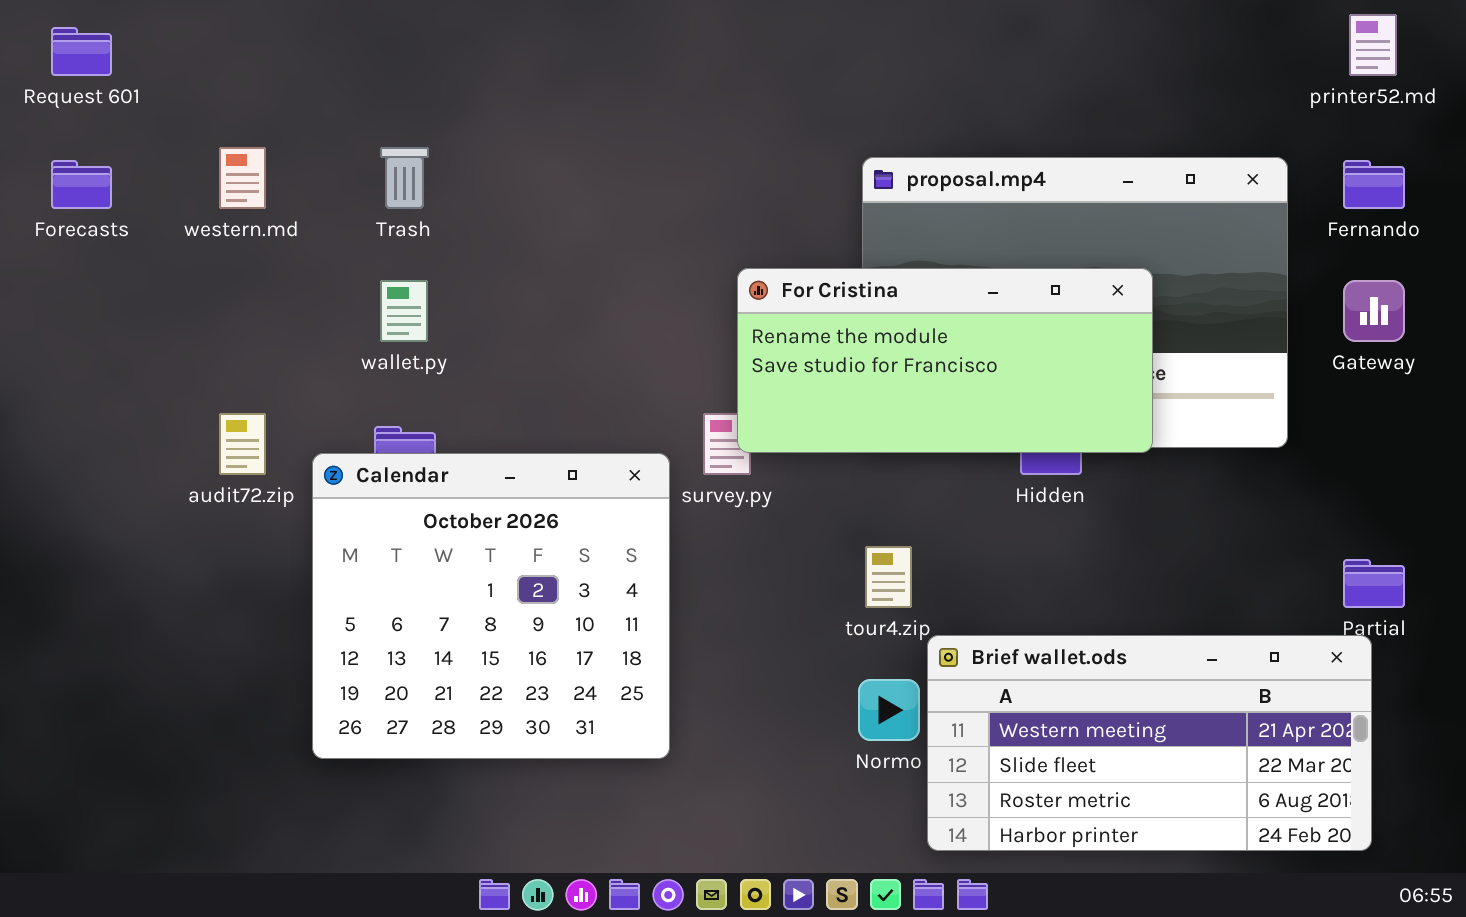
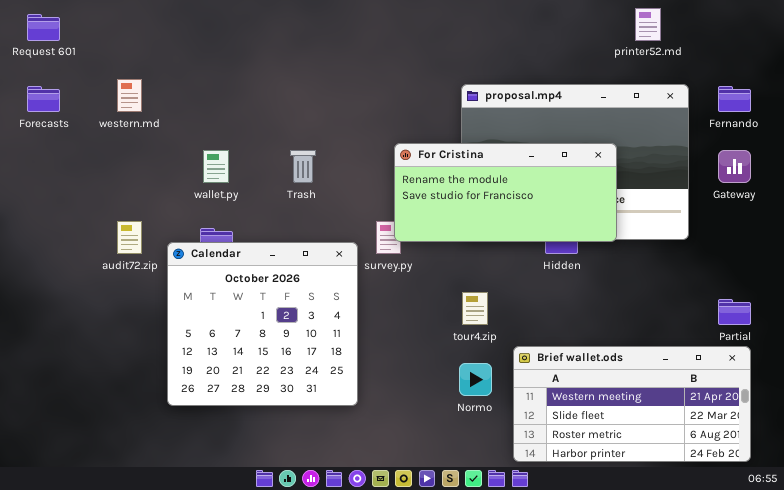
printer52.md: [1349,14,1397,76] -> [635,8,661,41], moved
Trash: [380,147,429,209] -> [290,150,316,183], moved
Brief wallet.ods: [927,635,1372,851] -> [513,346,751,462], moved

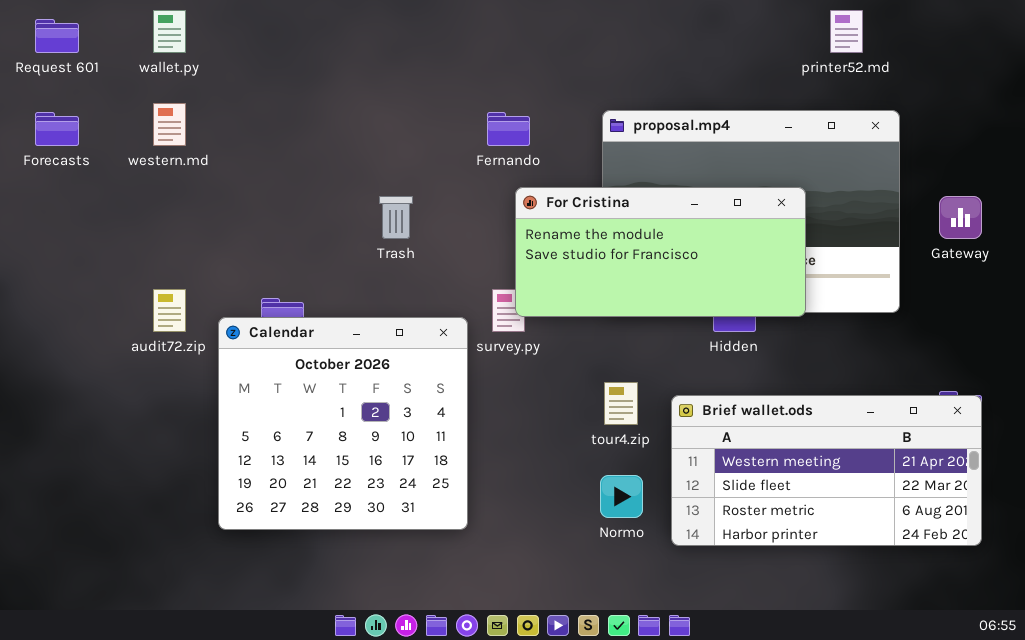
Fernando: [718,86,751,112] -> [487,112,530,146], moved
wallet.py: [203,150,229,183] -> [153,10,186,53], moved
Brief wallet.ods: [513,346,751,462] -> [671,395,982,546], moved

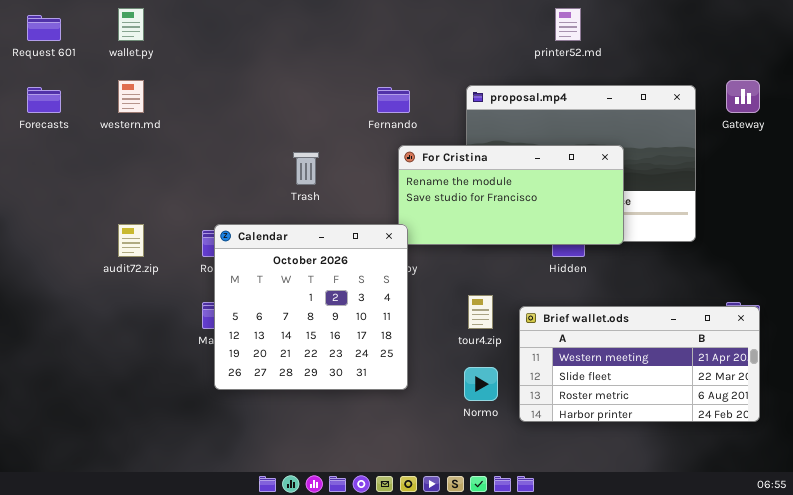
printer52.md: [830,10,863,53] -> [555,8,581,41], moved
Gateway: [939,196,982,239] -> [726,80,760,113], moved
Calendar: [218,317,468,530] -> [214,224,408,390], moved

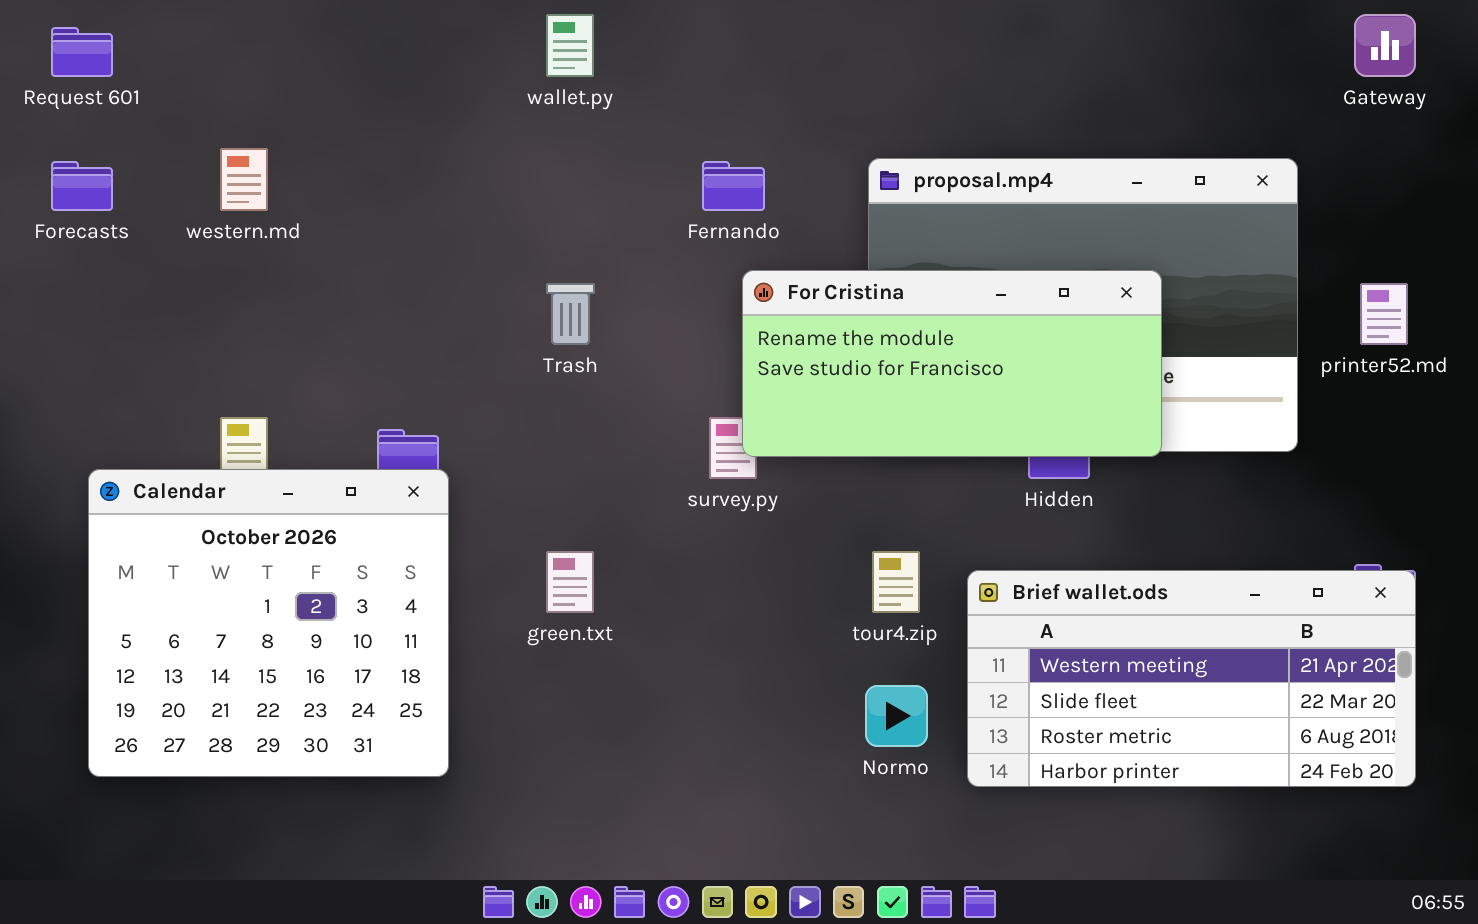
wallet.py: [118,8,144,41] -> [546,14,594,77], moved
printer52.md: [555,8,581,41] -> [1360,283,1408,345], moved
Gateway: [726,80,760,113] -> [1354,14,1416,77], moved
Calendar: [214,224,408,390] -> [88,469,449,777], moved

